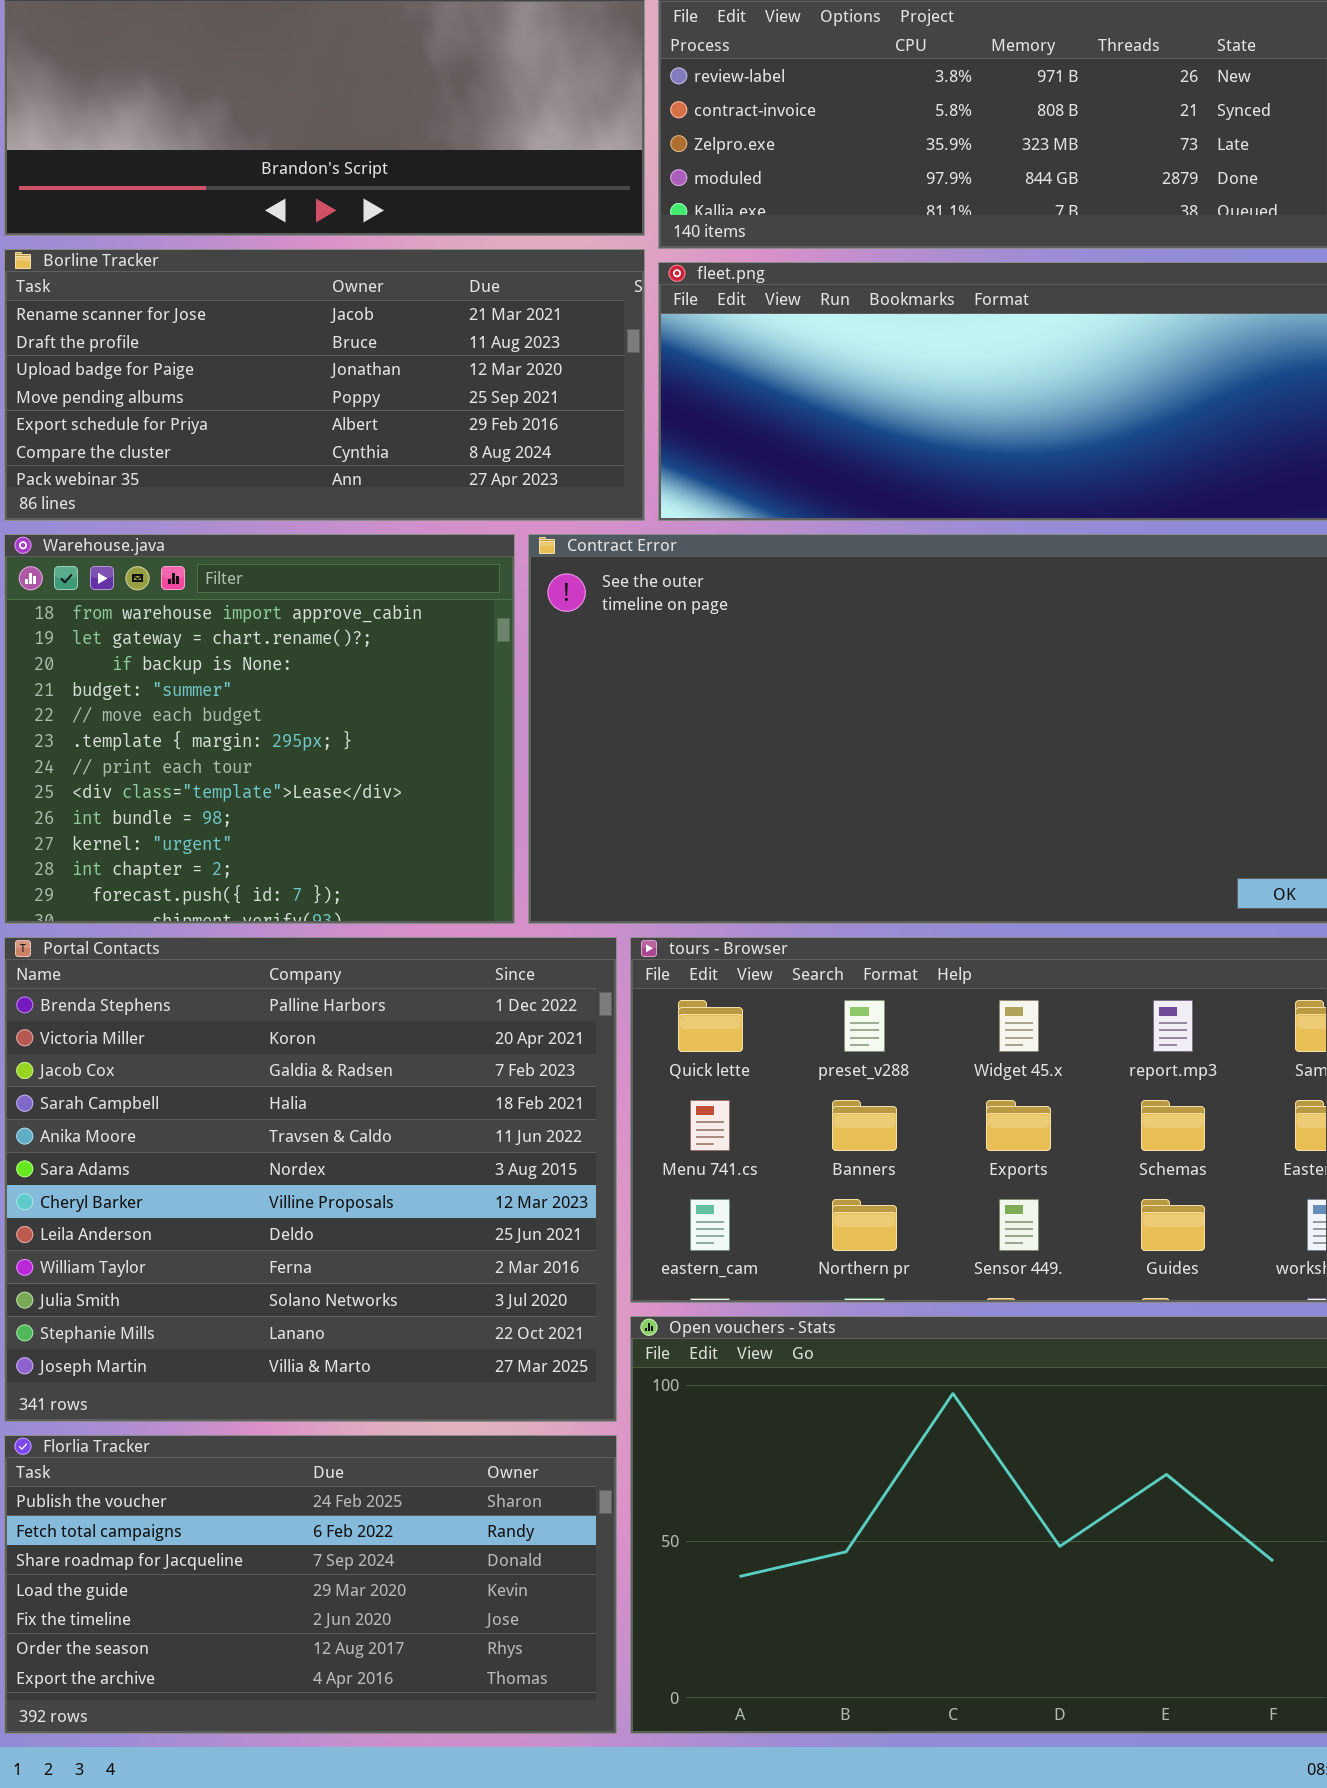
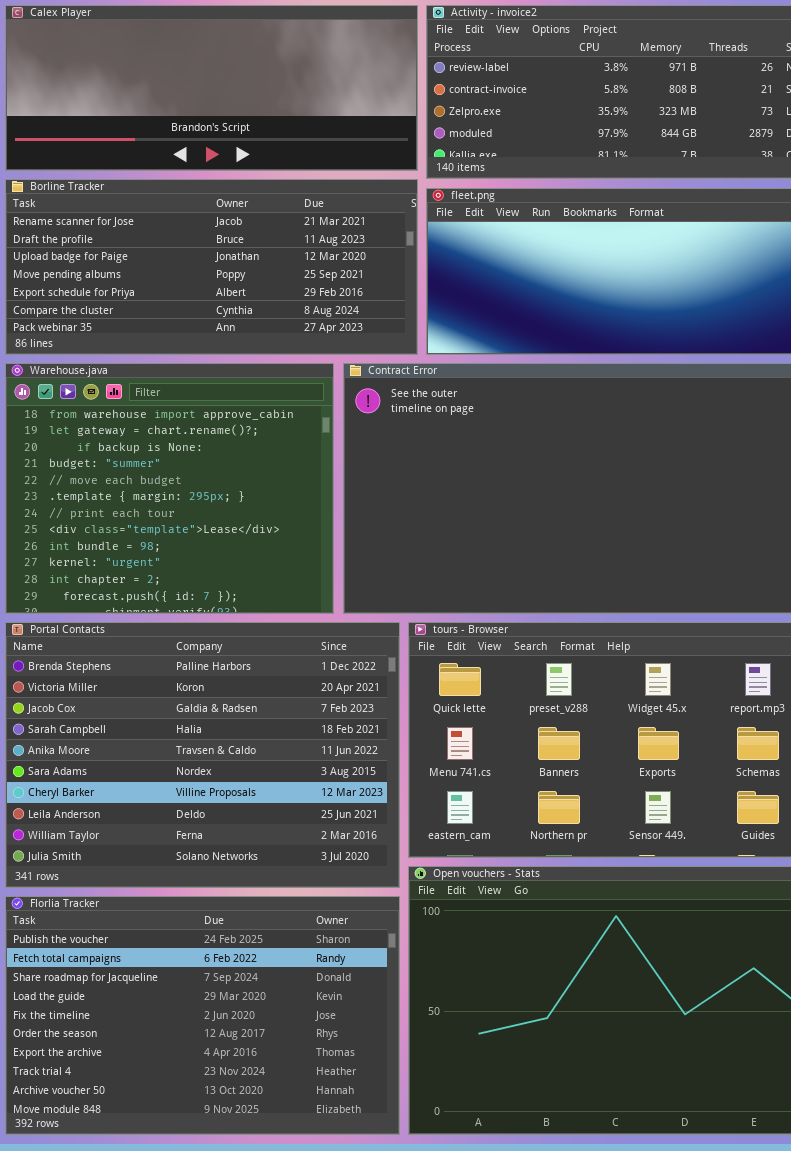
Portal Contacts: [4,937,617,1422] -> [5,622,400,888], resized
Florlia Tracker: [4,1435,617,1734] -> [5,896,400,1135], resized

